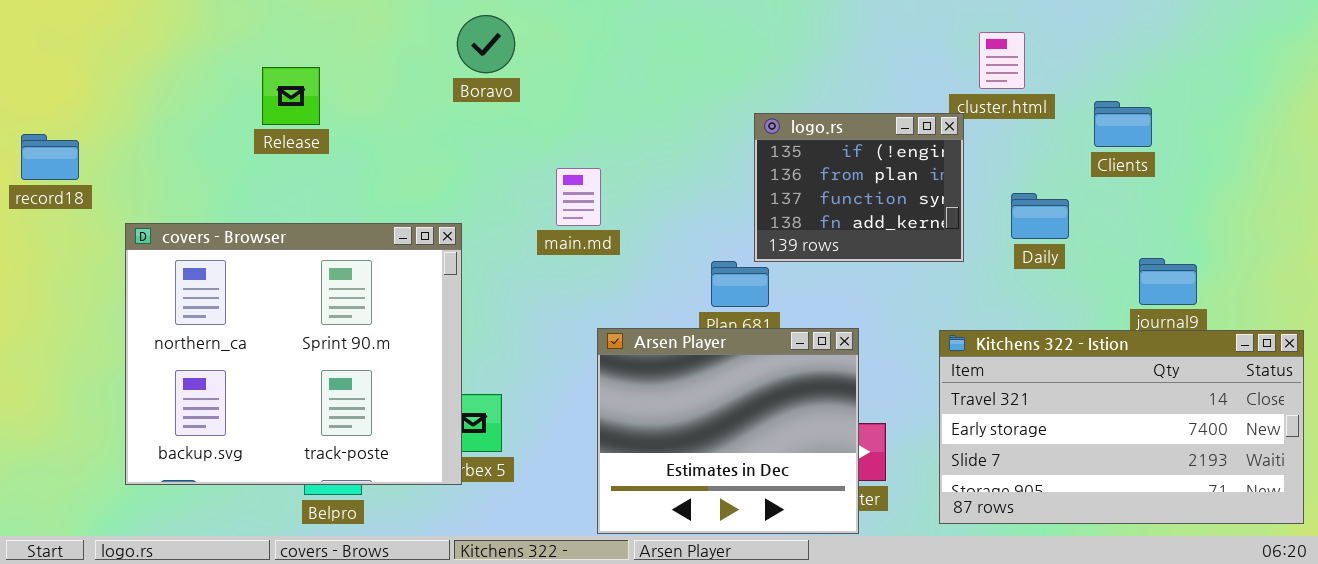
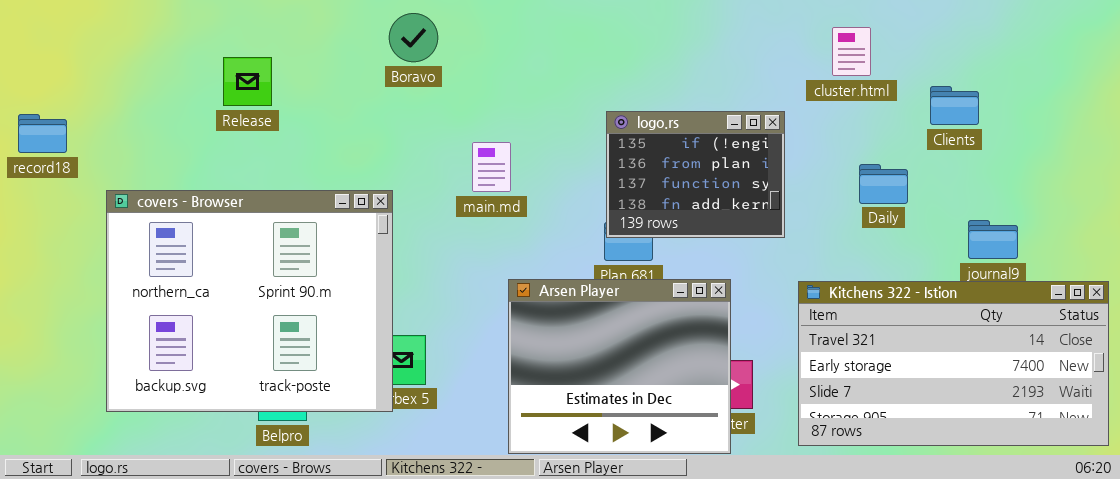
logo.rs: [754,113,964,262] -> [606,111,785,238], moved

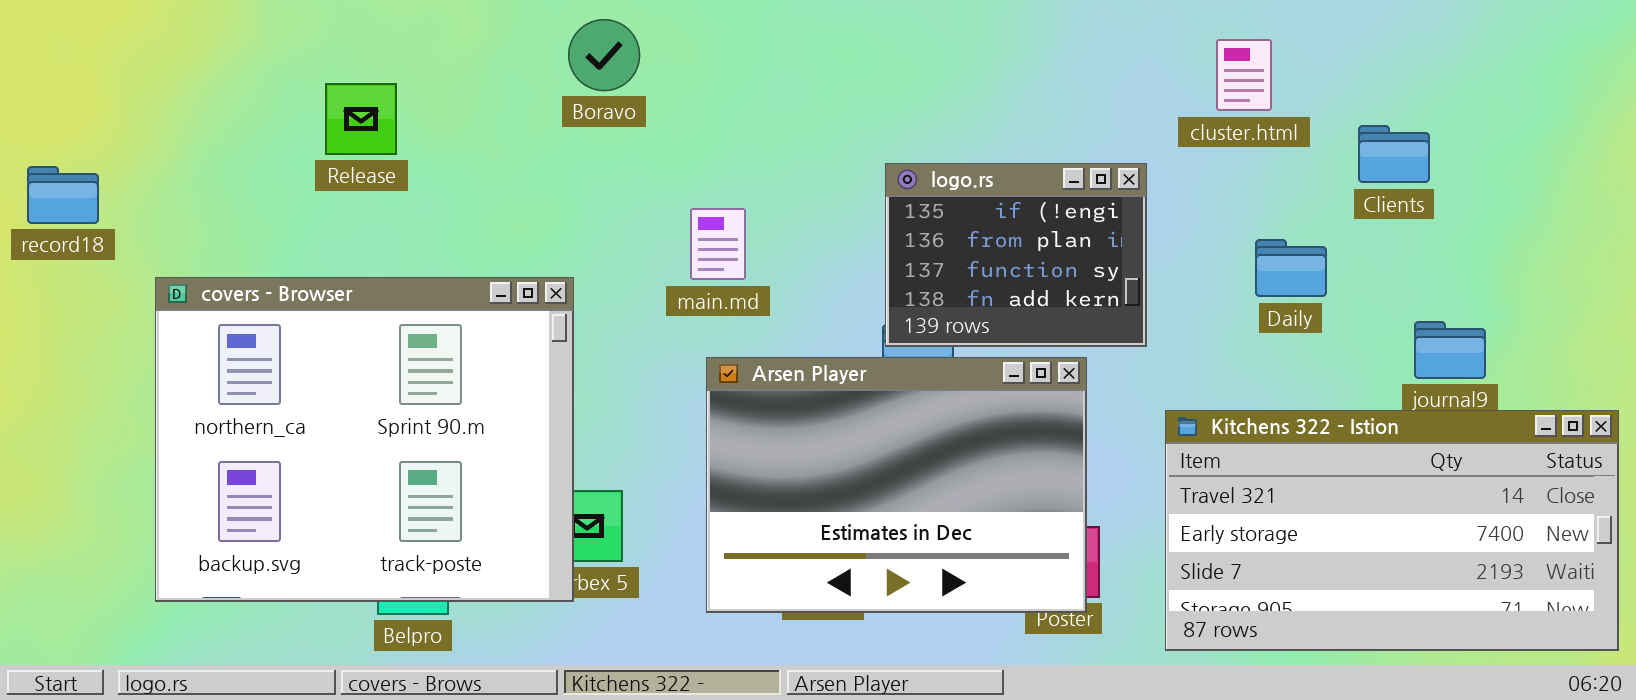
Arsen Player: [508,279,731,454] -> [706,357,1087,613], moved, resized

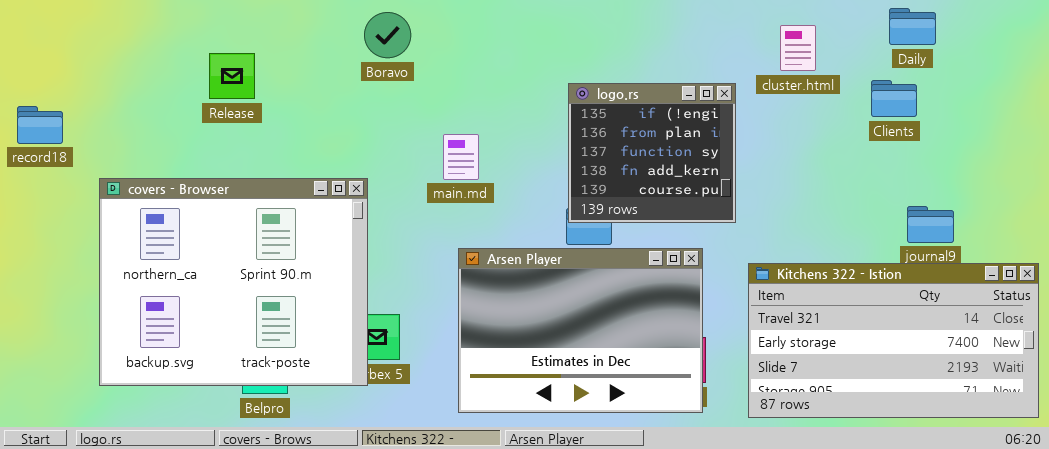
logo.rs: [885,163,1147,347] -> [568,83,736,223], resized
Daily: [1255,239,1327,297] -> [889,8,936,45], moved
Arsen Player: [706,357,1087,613] -> [458,248,703,413], moved

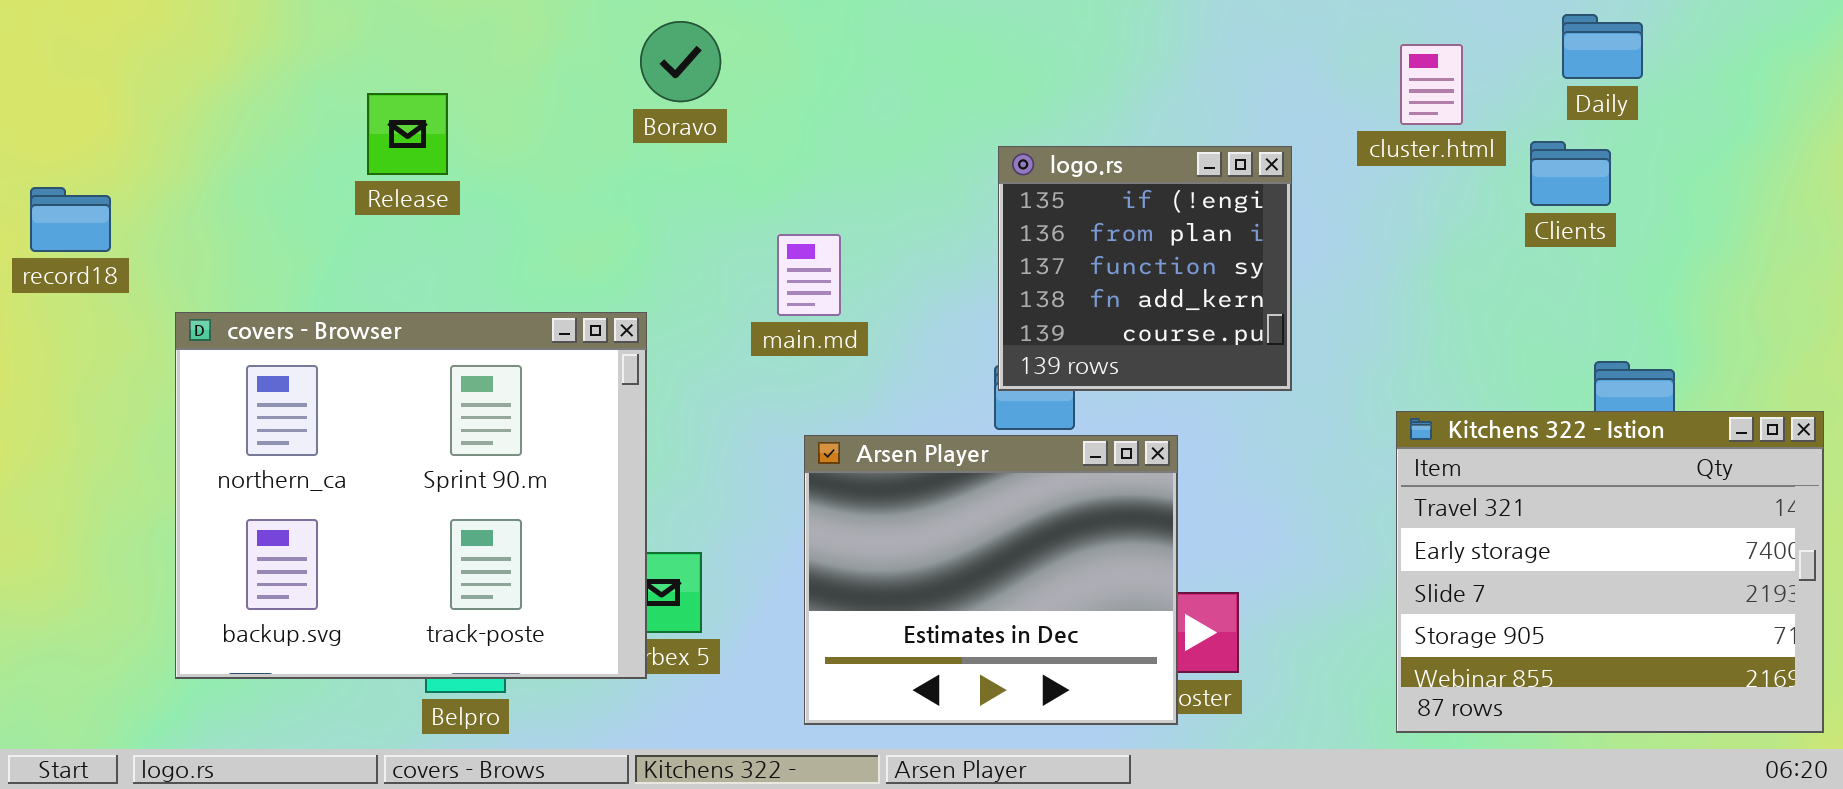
cluster.html: [780,25,816,71] -> [1400,44,1463,125], moved
Arsen Player: [458,248,703,413] -> [804,435,1178,725], resized
Kitchens 322 - Istion: [748,263,1039,418] -> [1396,411,1824,733], resized

